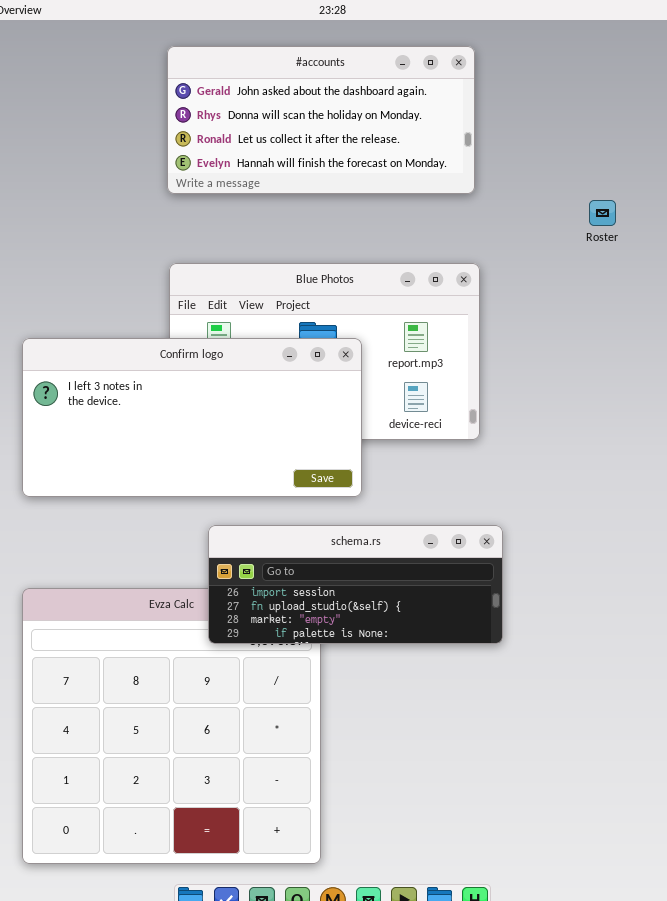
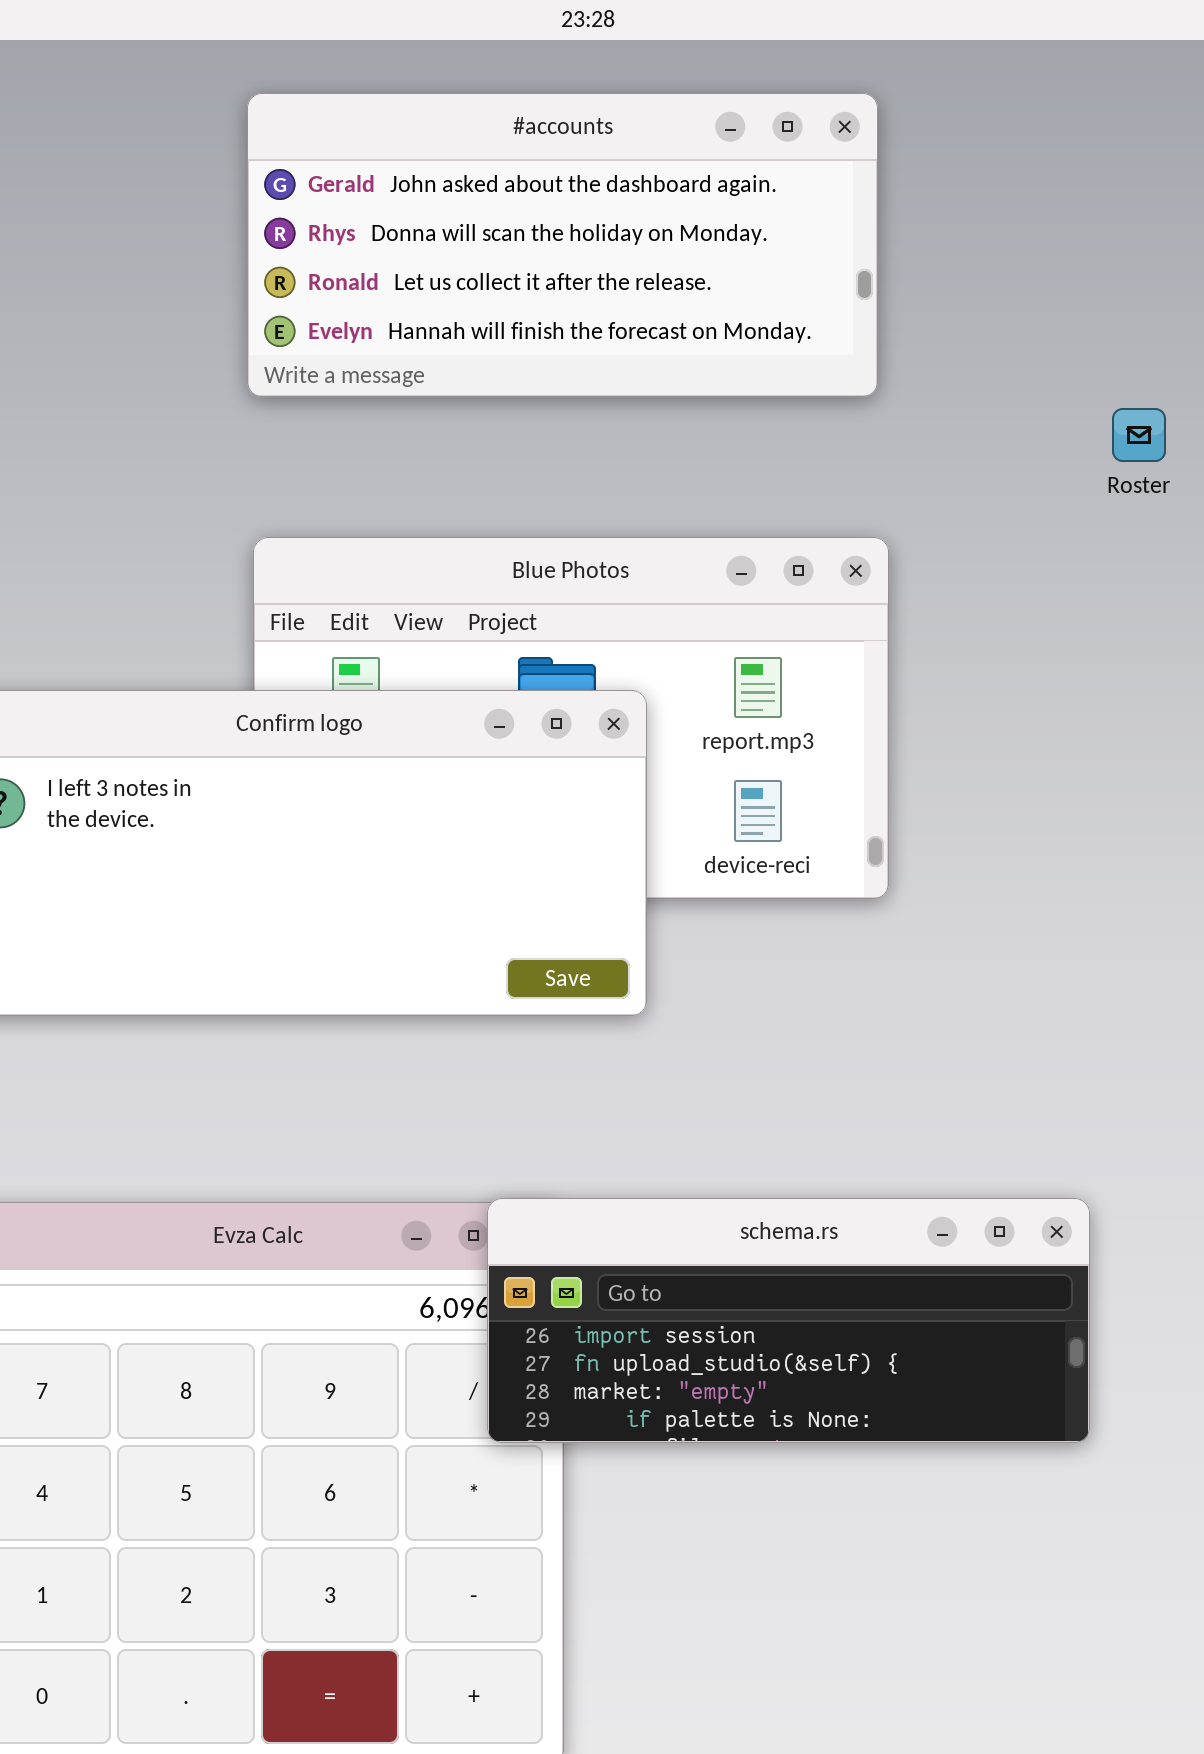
schema.rs: [208,525,503,644] -> [487,1198,1090,1443], moved

